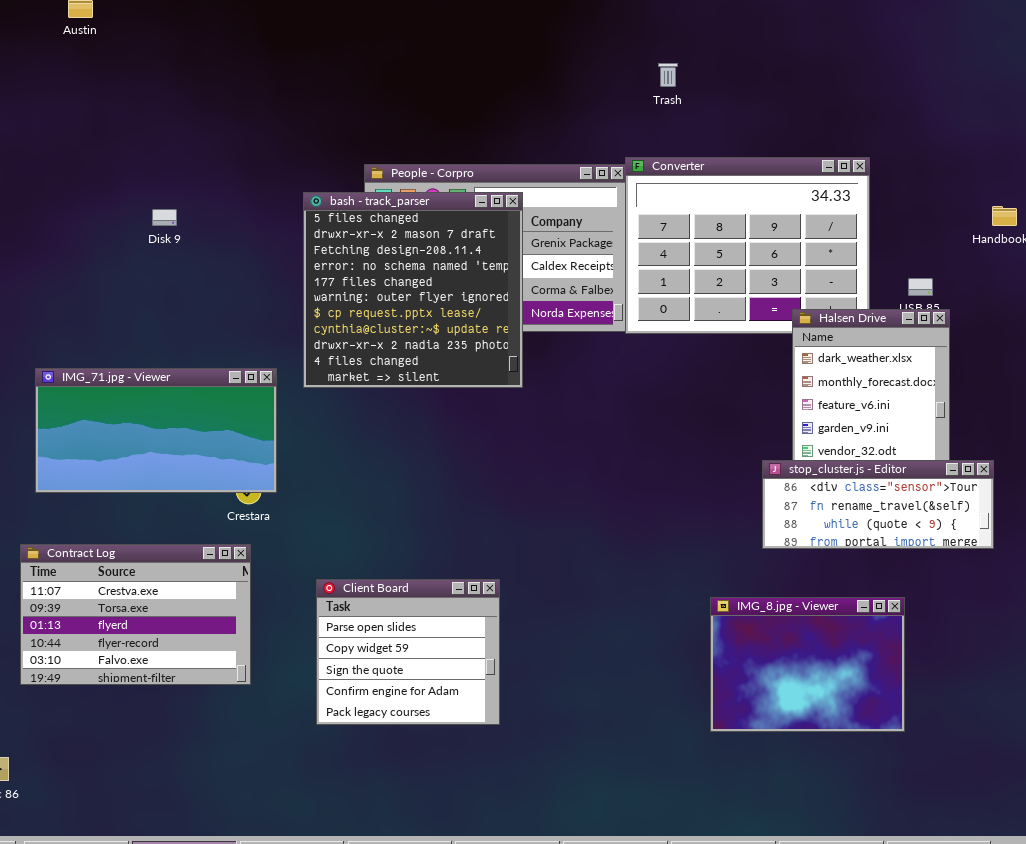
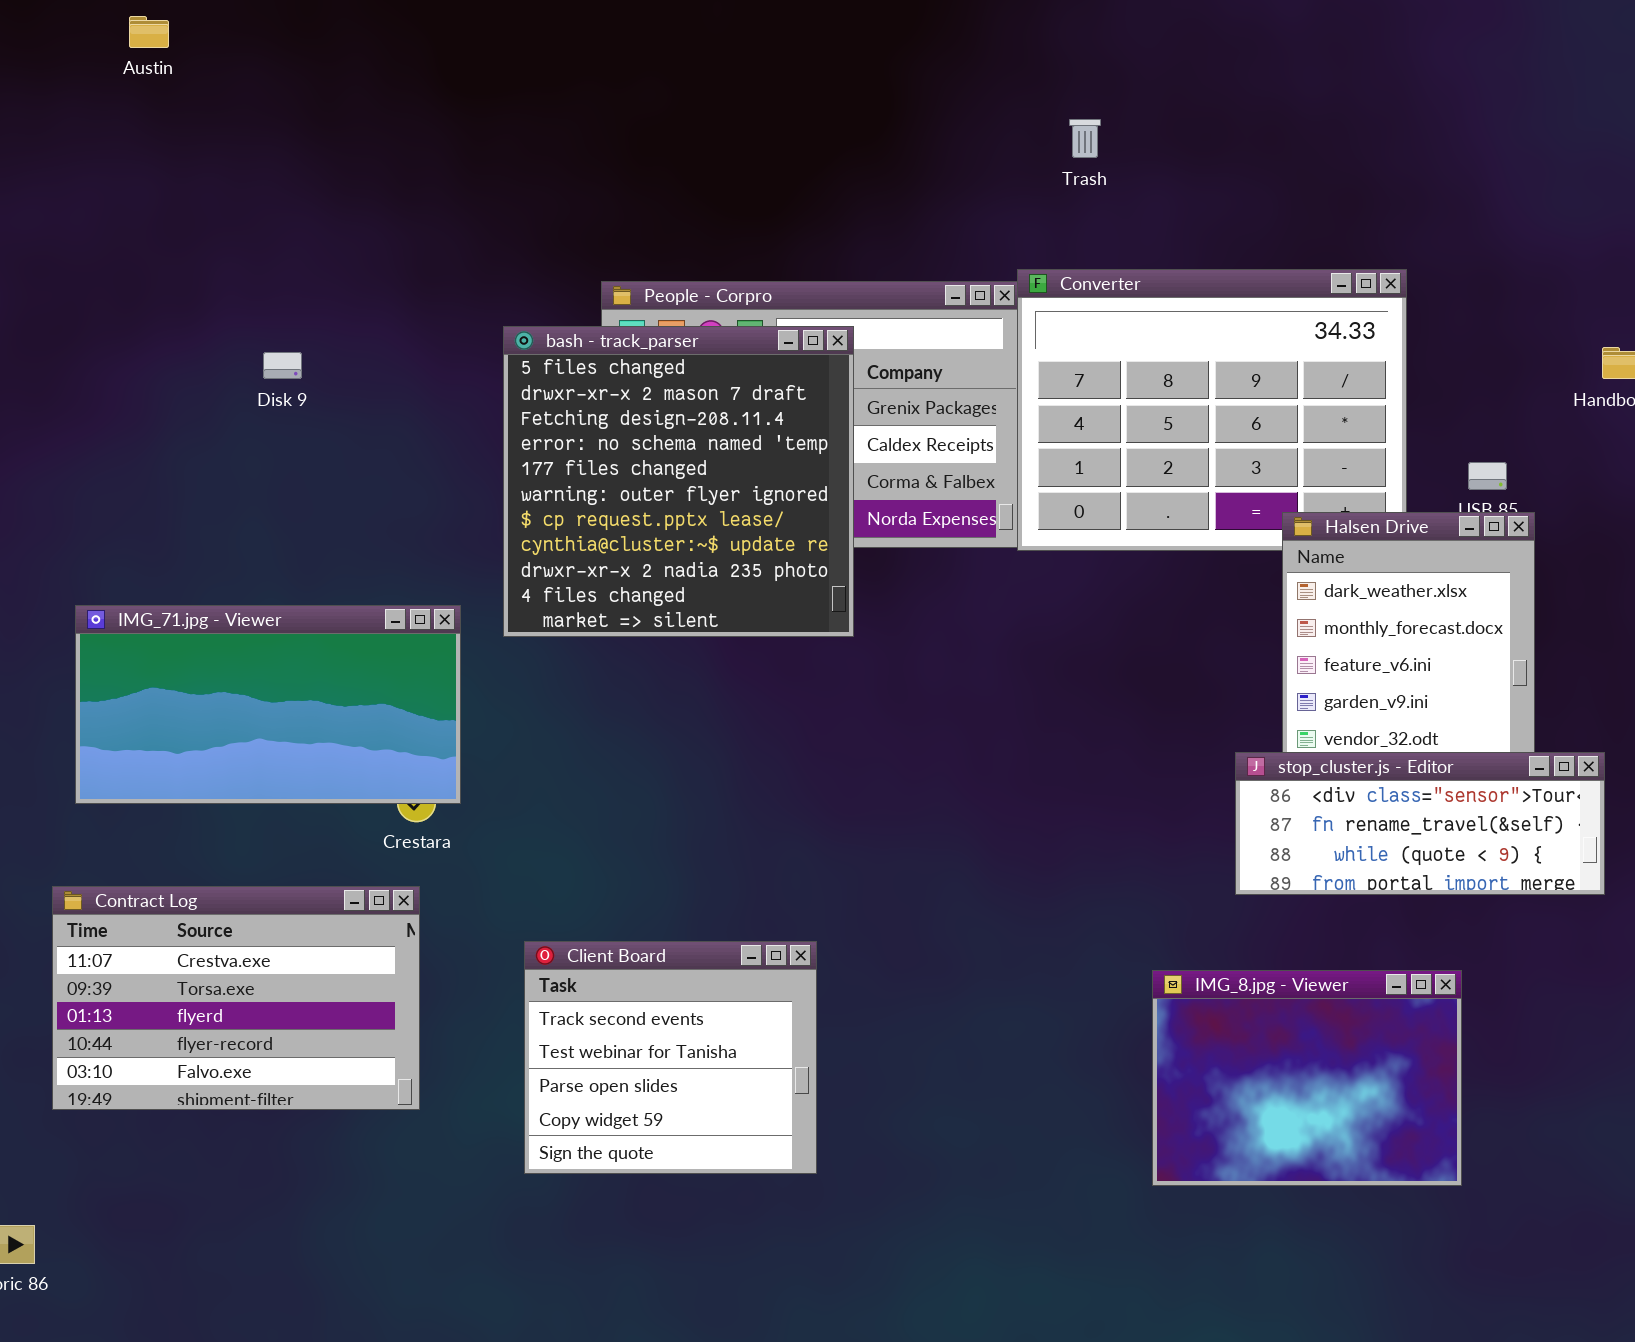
Client Board: [316,579,500,725] -> [524,941,817,1174], scrolled up 2 rows

